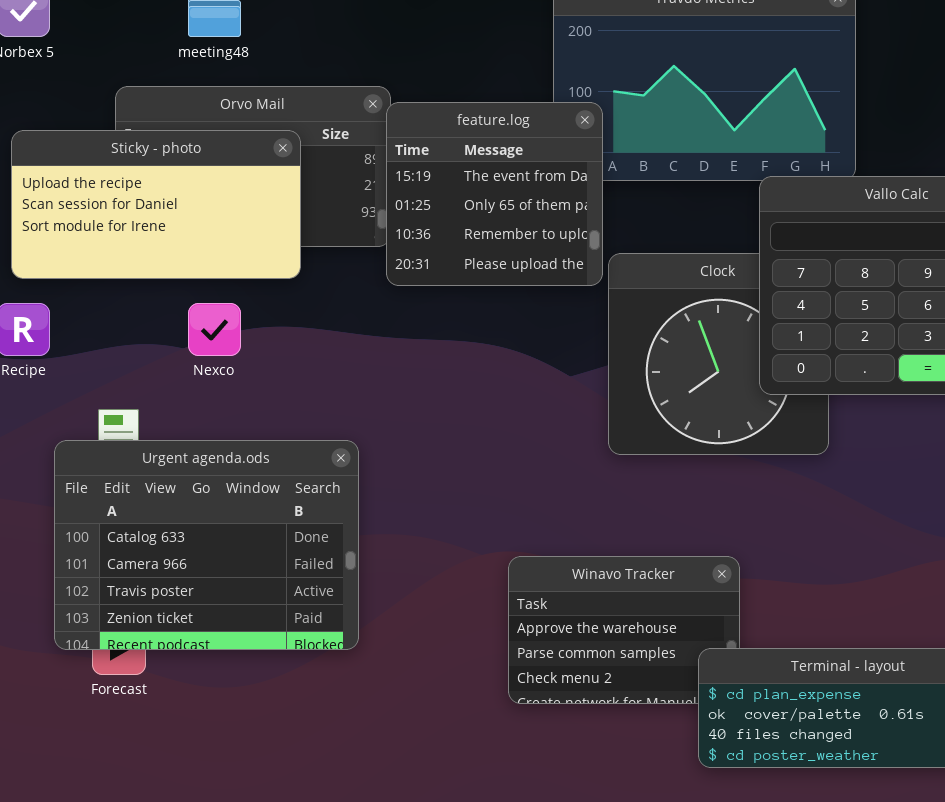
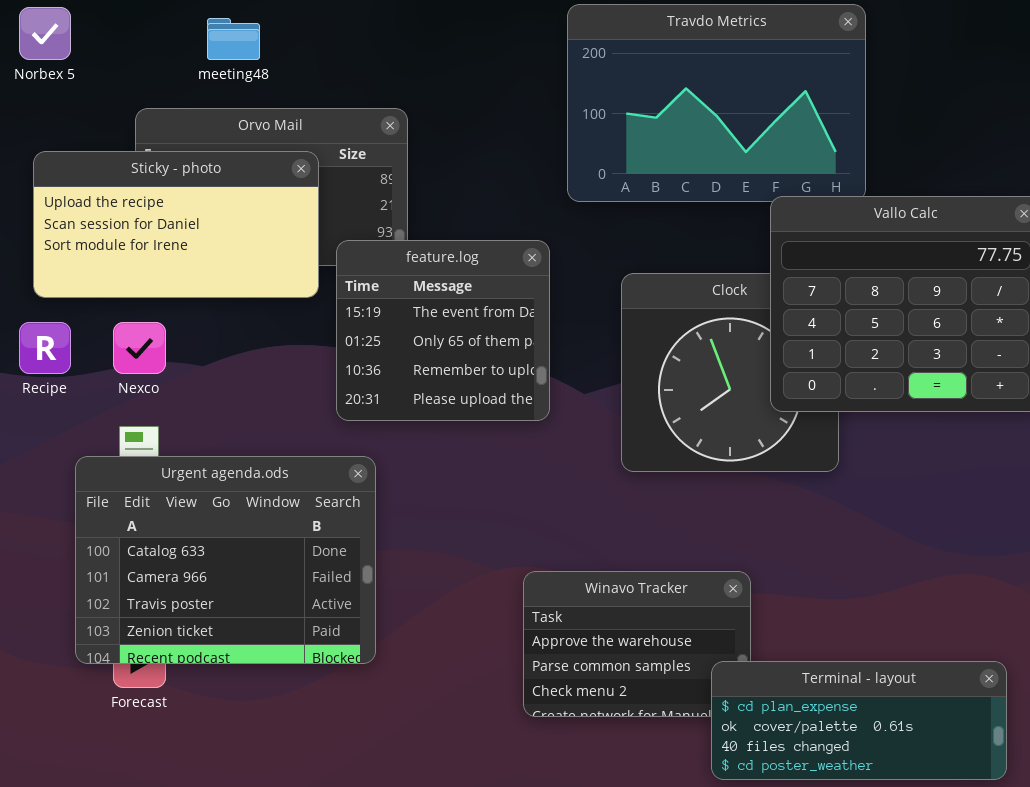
feature.log: [386,102,603,286] -> [336,240,550,421], moved
Nexco: [188,303,241,356] -> [113,322,166,374], moved

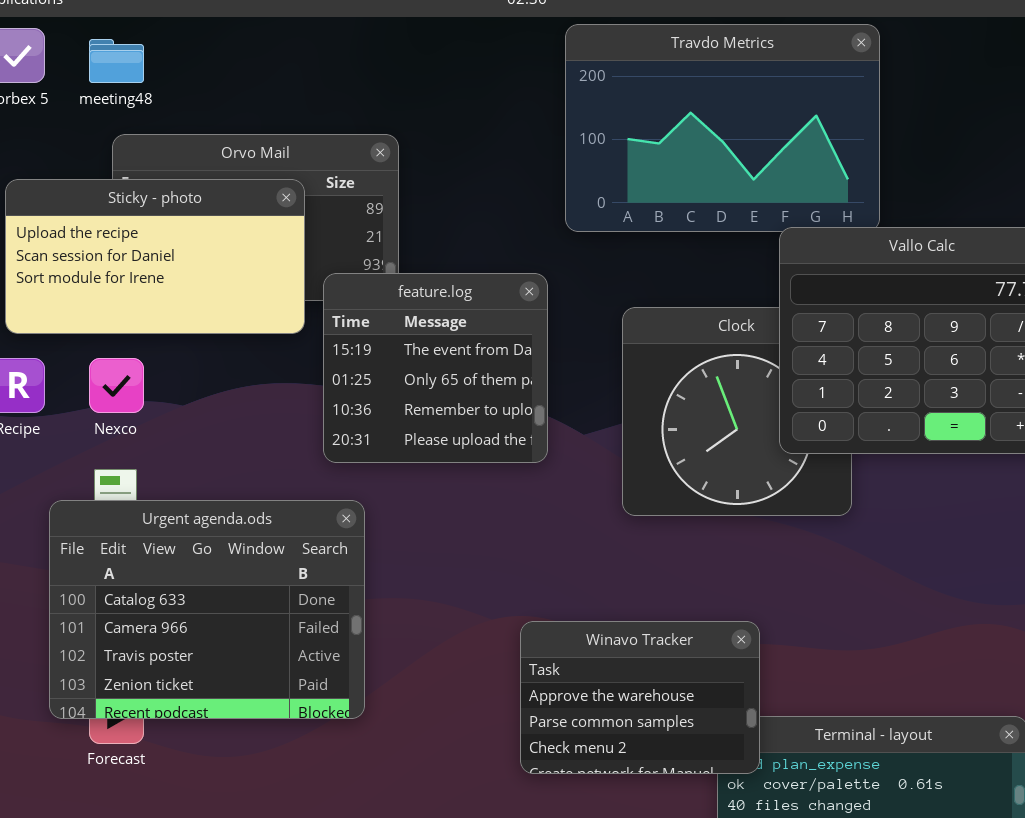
meeting48: [207,18,260,60] -> [89,39,144,83], moved
Winavo Tracker: [523,571,751,717] -> [520,621,760,774], raised

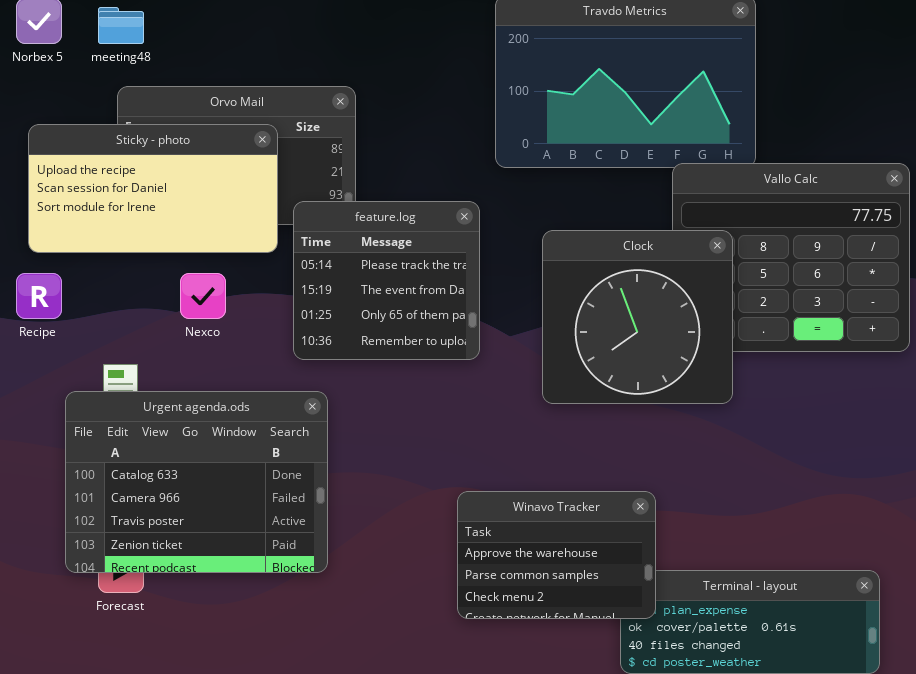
feature.log: [323,273,548,463] -> [293,201,480,360], scrolled up 1 row
Clock: [622,307,852,516] -> [542,230,733,404], raised
Nexco: [89,358,144,413] -> [180,273,226,319], moved

